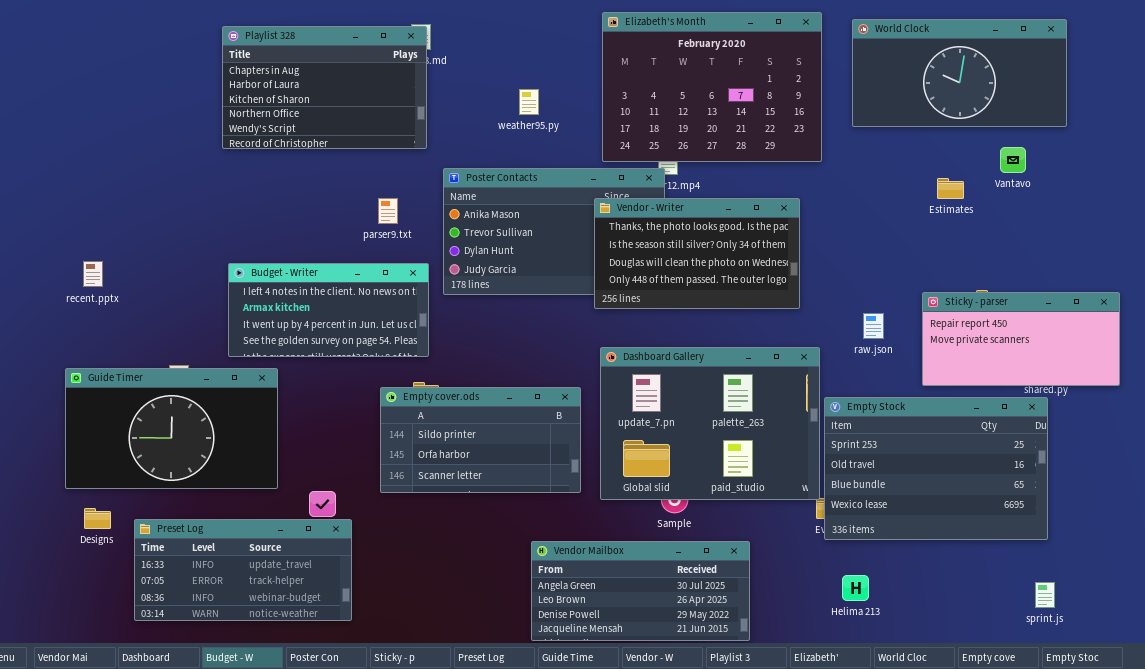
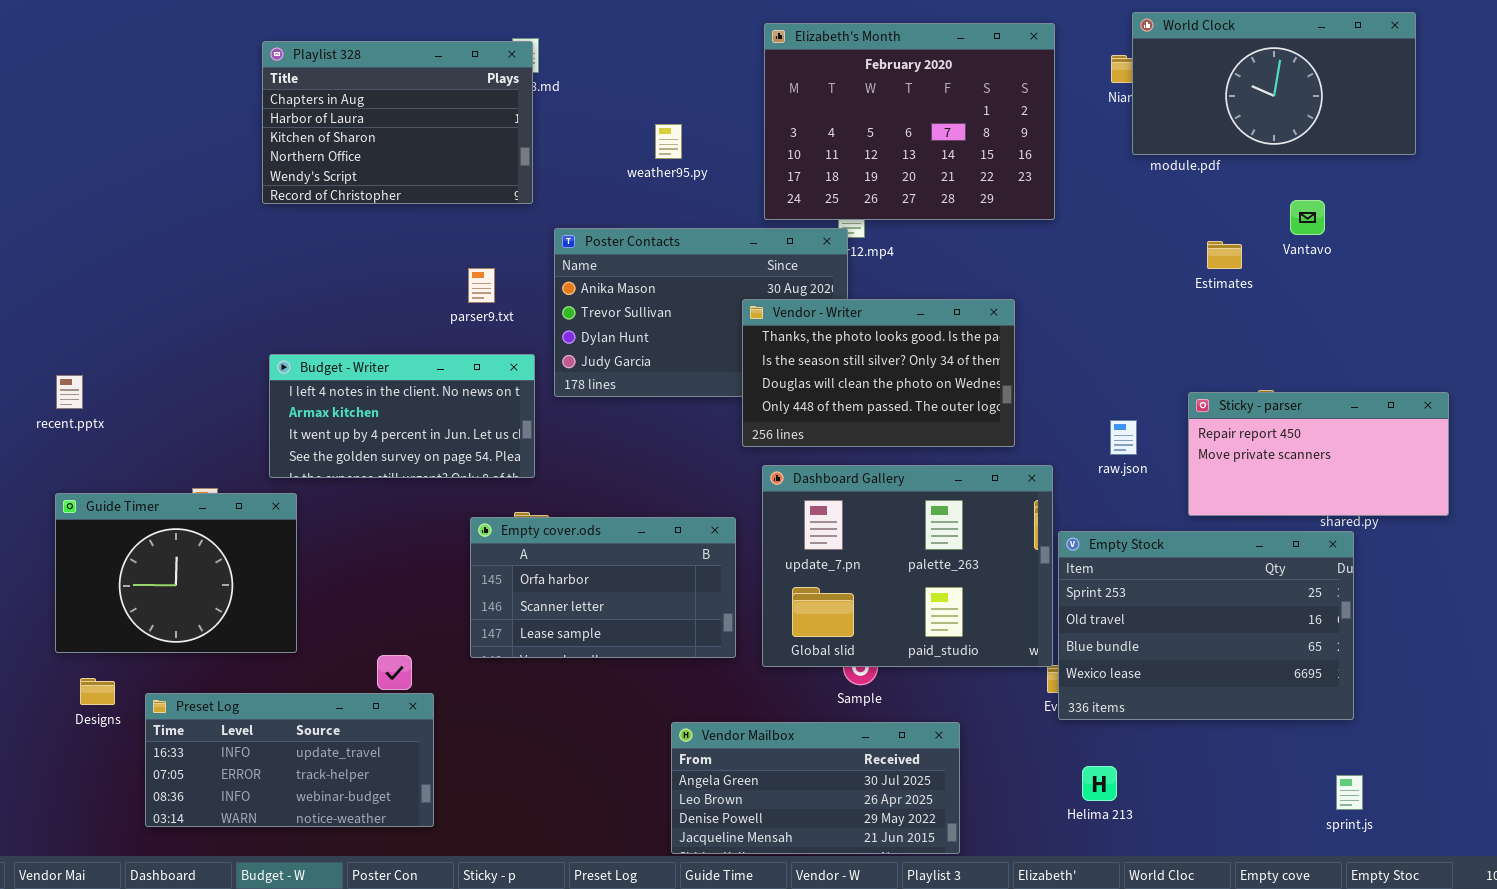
World Clock: [852,19,1067,127] -> [1132,12,1416,155], moved
Vendor - Writer: [594,198,800,309] -> [742,299,1015,447], moved
recent.pptx: [83,261,103,287] -> [56,375,83,409], moved
Guide Timer: [65,368,278,489] -> [55,493,297,653], resized
Empty cover.ods: [380,387,581,493] -> [470,517,736,658], scrolled down 1 row

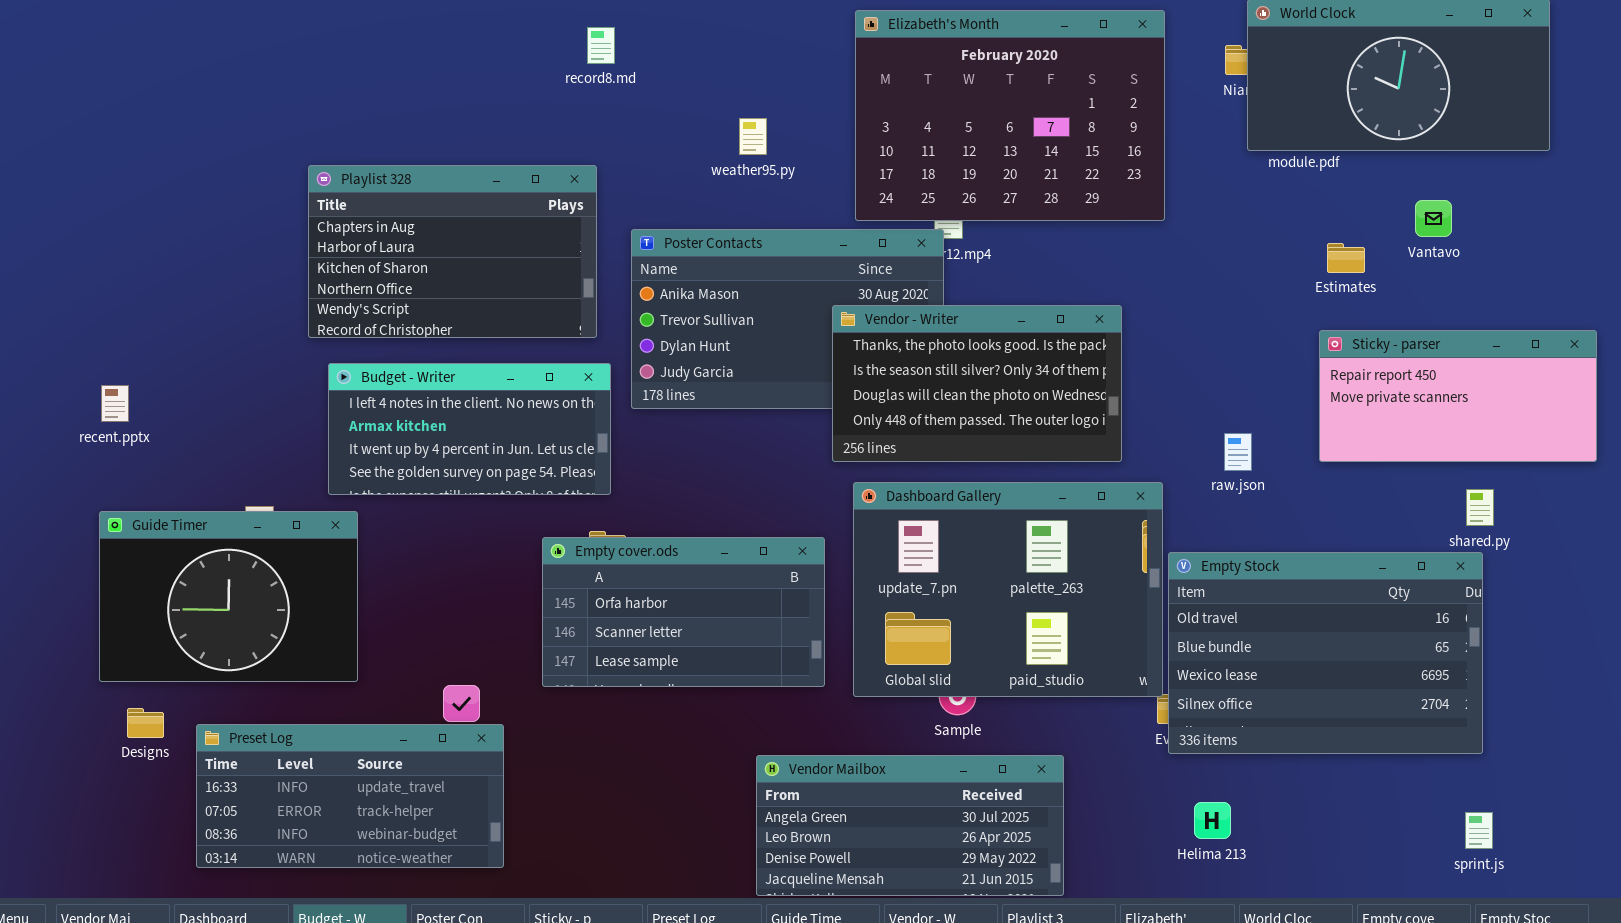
Playlist 328: [262,41,533,204] -> [308,165,597,338], moved
Sticky - parser: [1188,392,1449,516] -> [1319,330,1597,462], moved
Empty Stock: [1058,531,1354,720] -> [1168,552,1483,754], scrolled down 1 row

